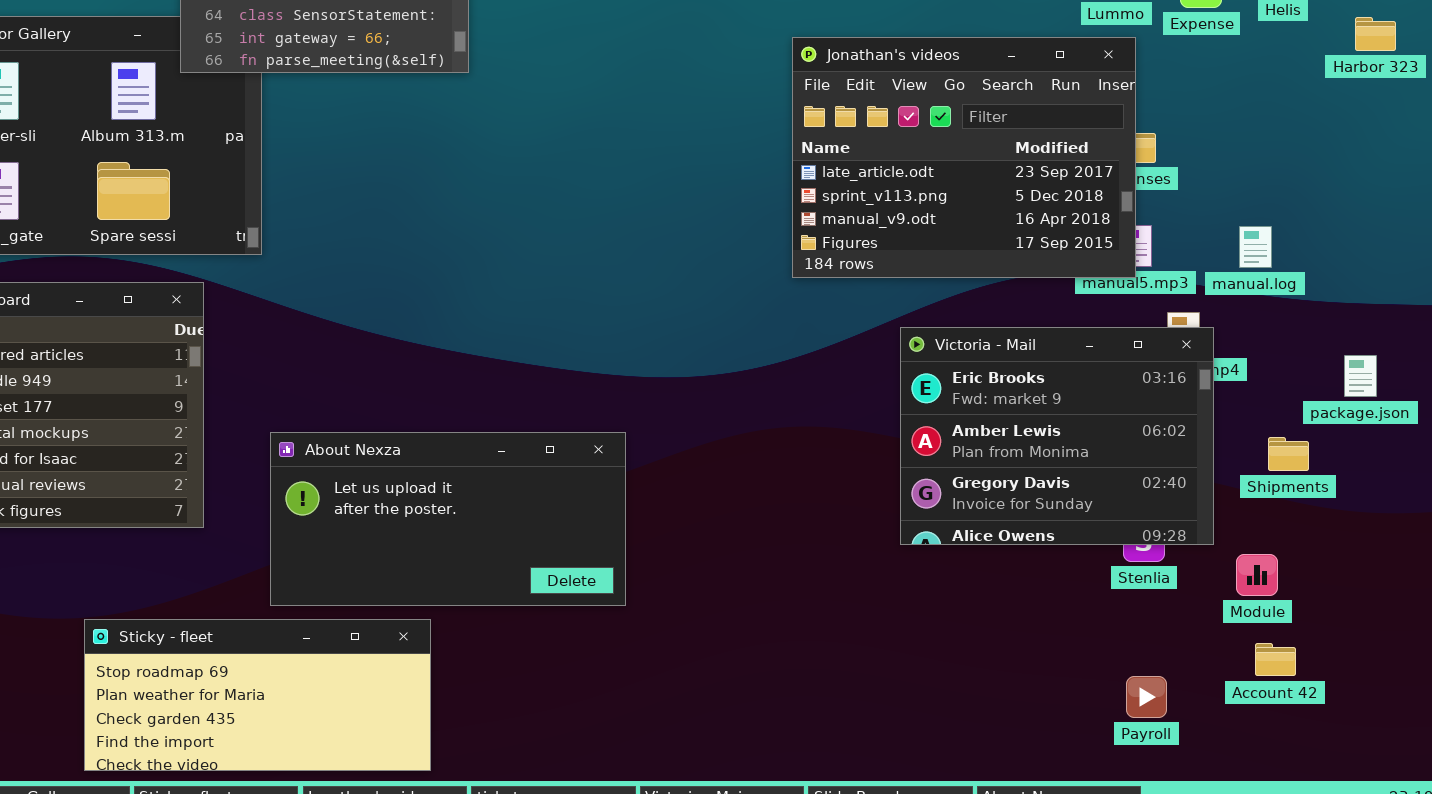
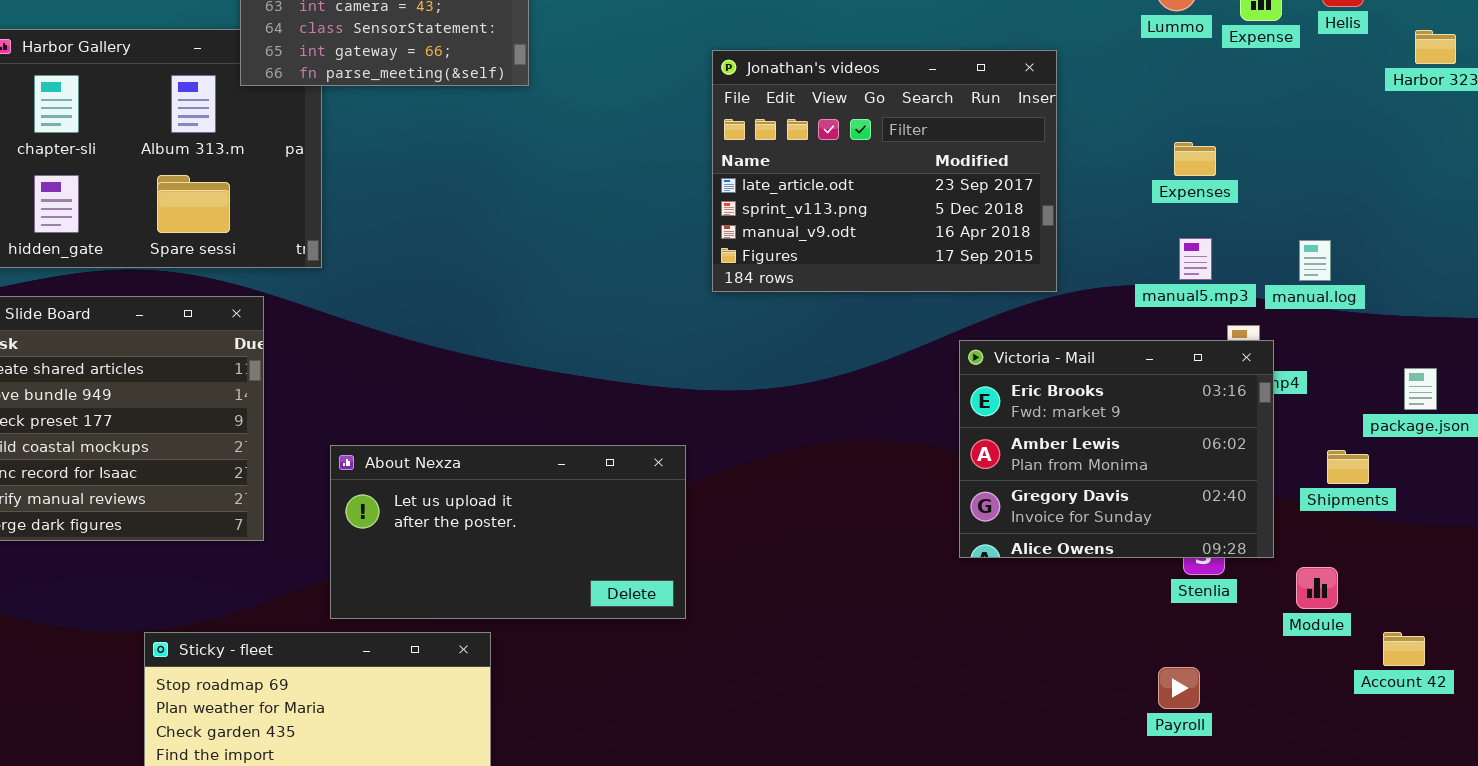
Jonathan's videos: [792,37,1136,278] -> [712,50,1057,292], moved
Account 42: [1255,643,1296,676] -> [1383,632,1425,666], moved
Payroll: [1126,676,1167,718] -> [1158,667,1200,709], moved

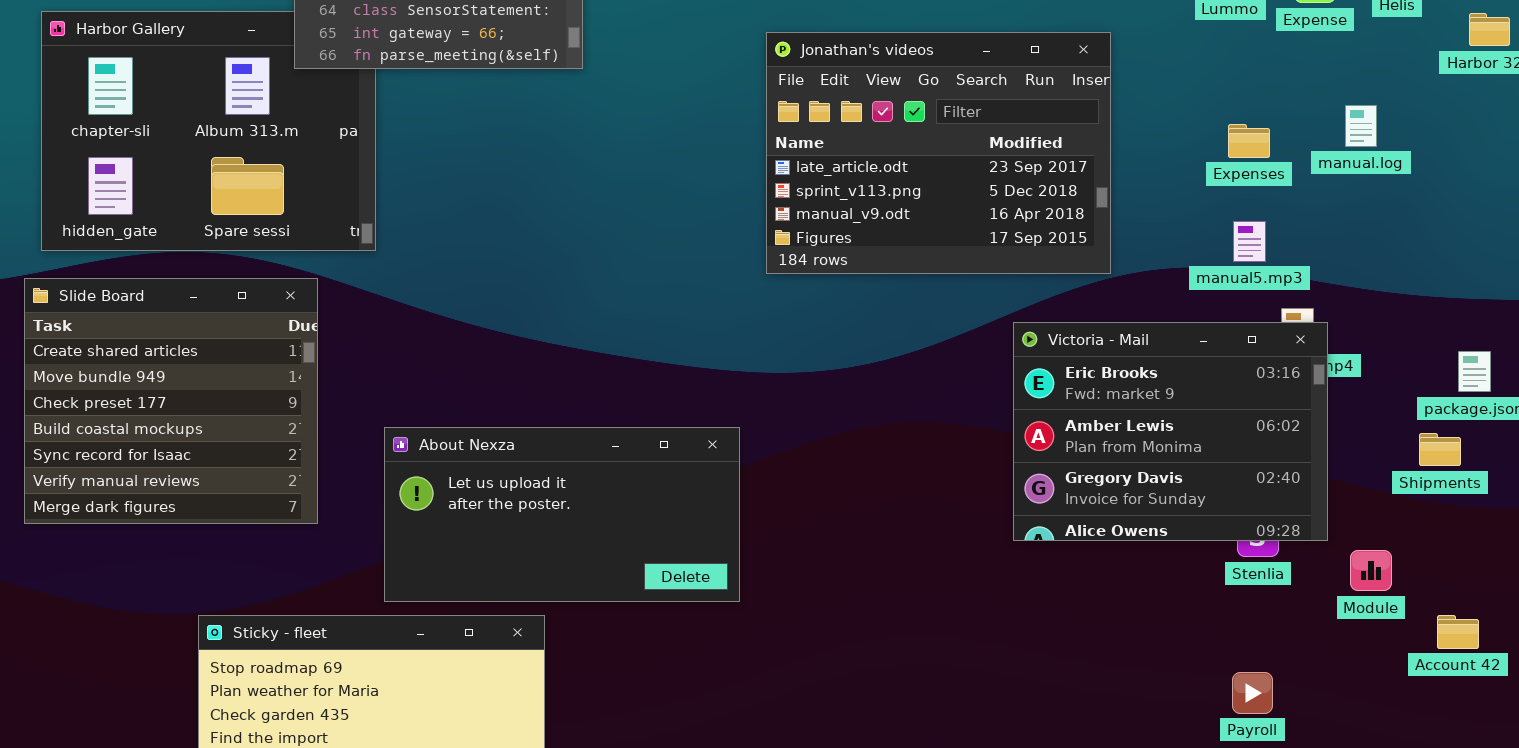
manual.log: [1299,240,1331,281] -> [1345,105,1377,147], moved
Shipments: [1327,450,1369,484] -> [1419,433,1461,466], moved
Payroll: [1158,667,1200,709] -> [1232,672,1273,714], moved

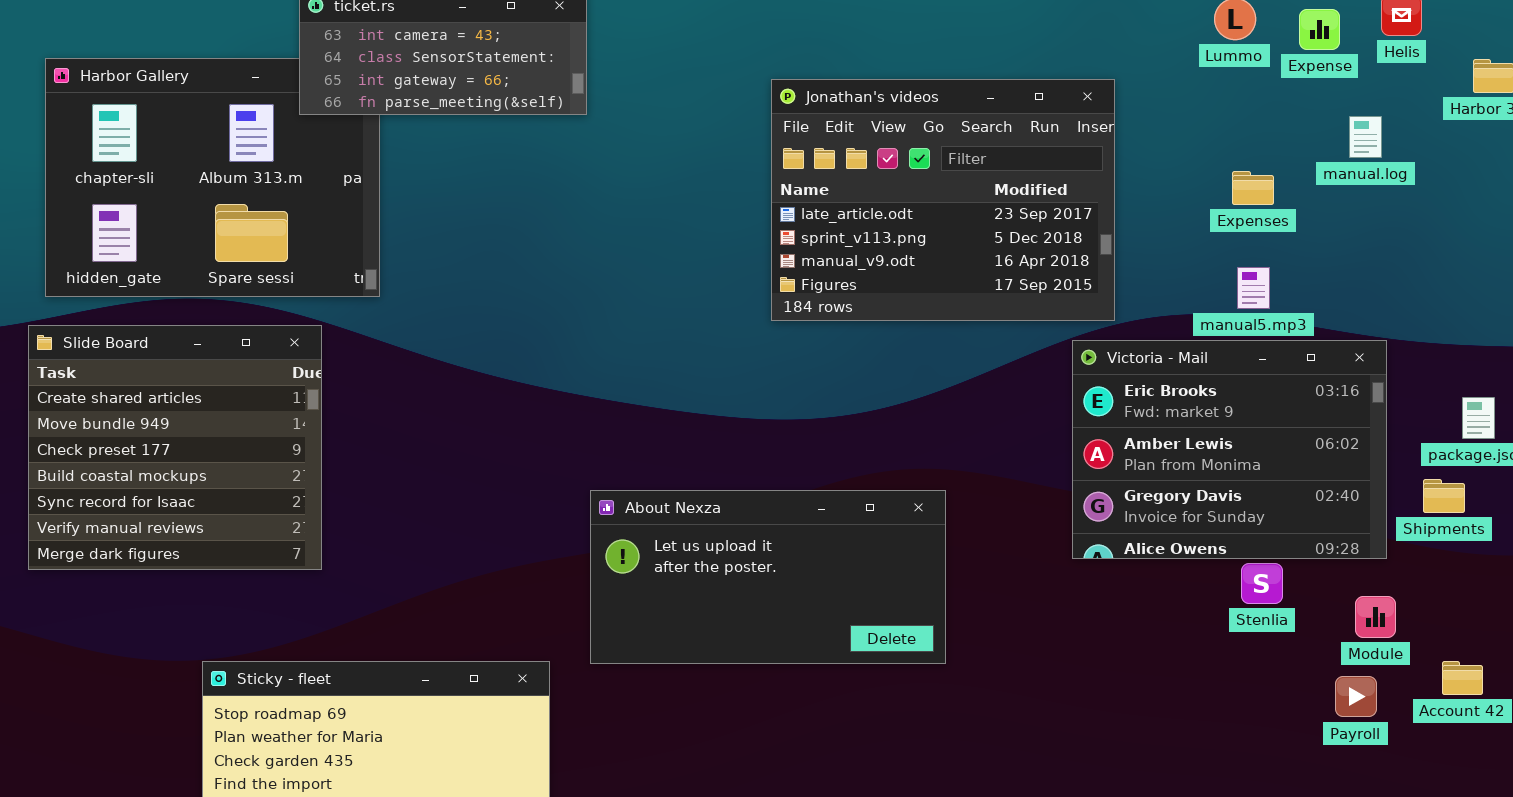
manual.log: [1345,105,1377,147] -> [1349,116,1382,158], moved
Victoria - Mail: [1013,322,1328,541] -> [1072,340,1387,559], moved
About Nexza: [384,427,740,602] -> [590,490,946,664], moved
Payroll: [1232,672,1273,714] -> [1335,676,1377,717], moved

